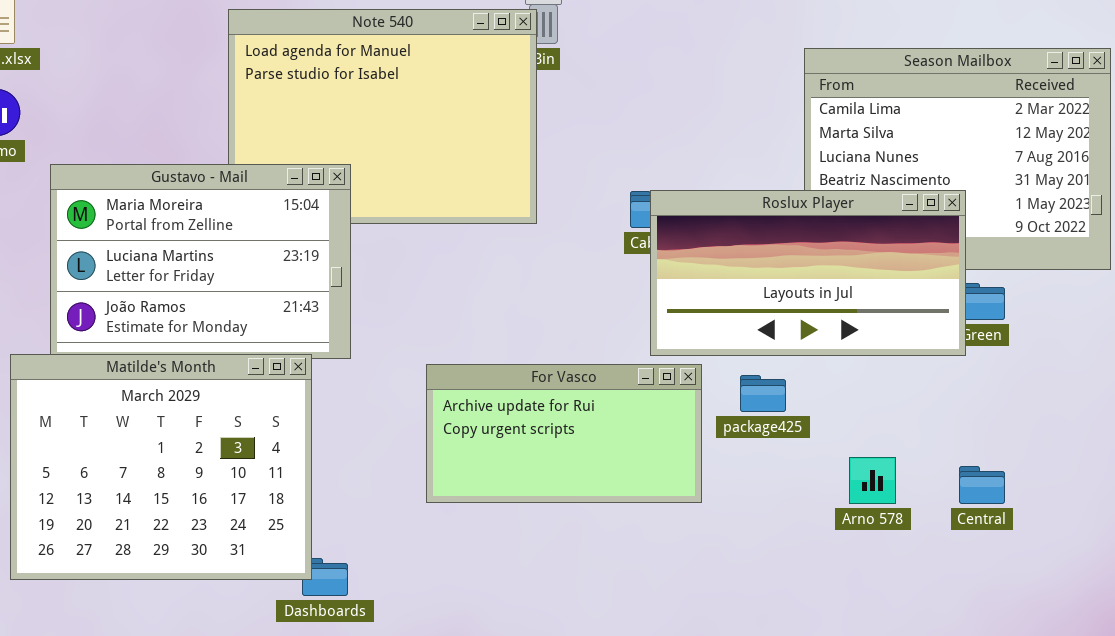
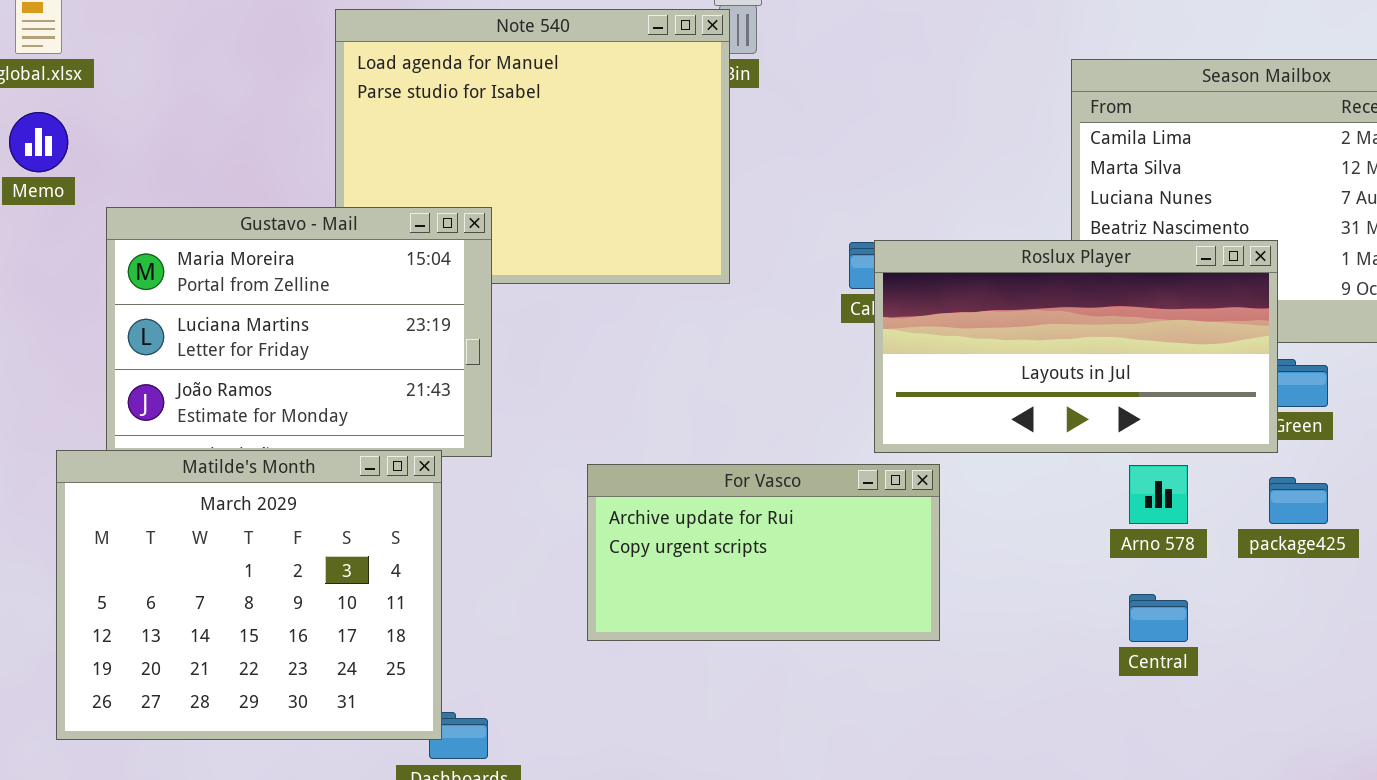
package425: [740,375,786,412] -> [1269,477,1328,524], moved
Arno 578: [849,457,896,504] -> [1129,465,1188,524], moved
Central: [959,466,1005,504] -> [1129,594,1188,642], moved

